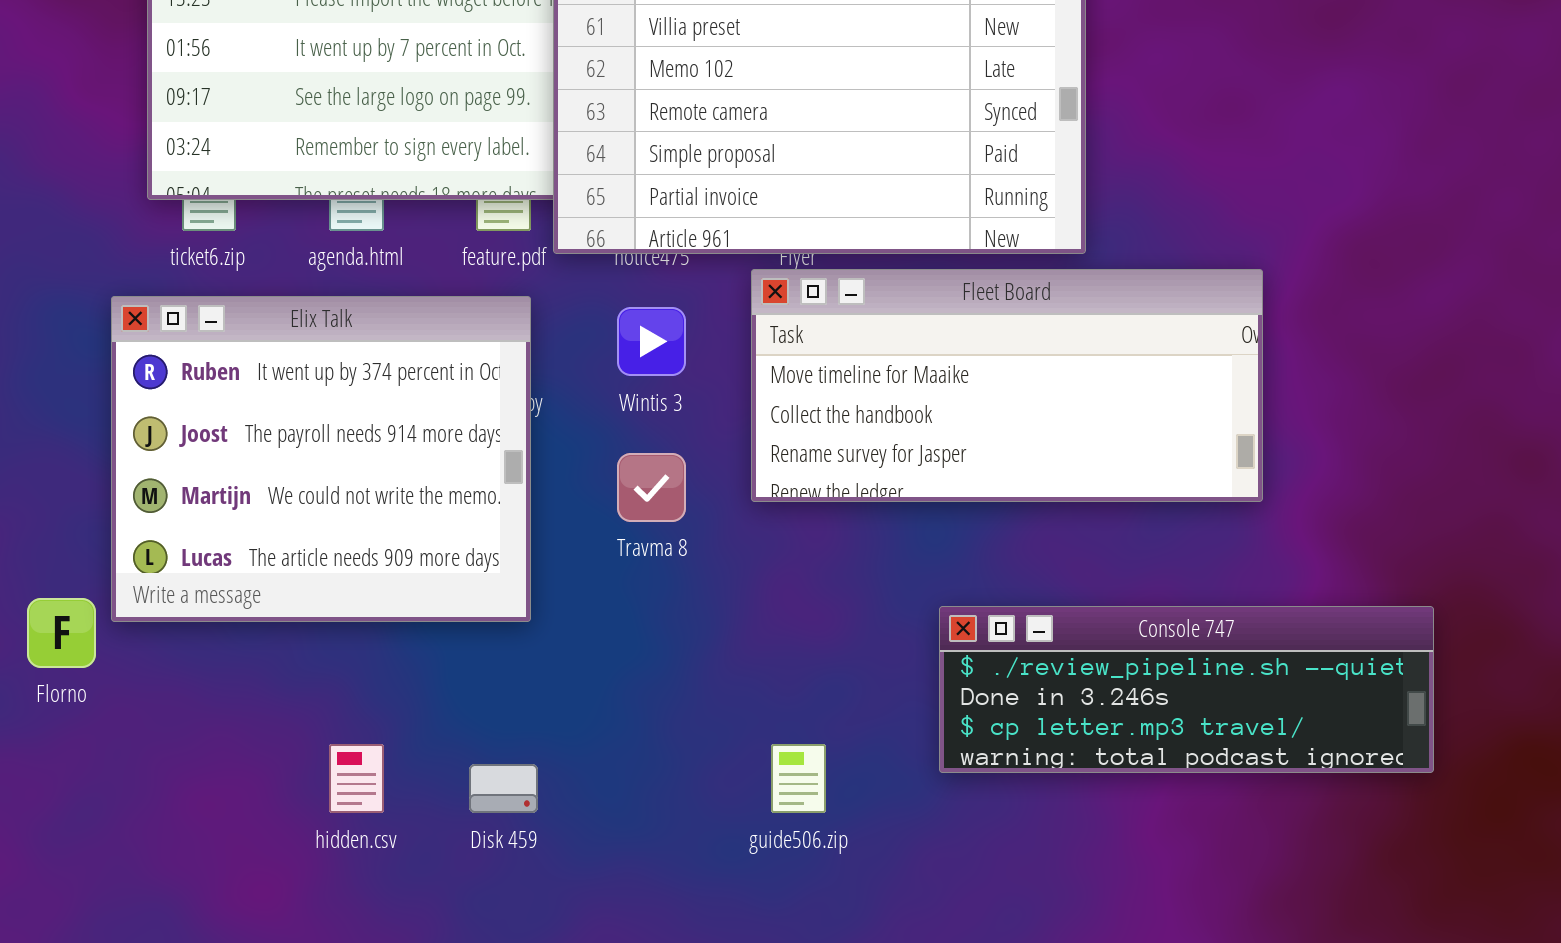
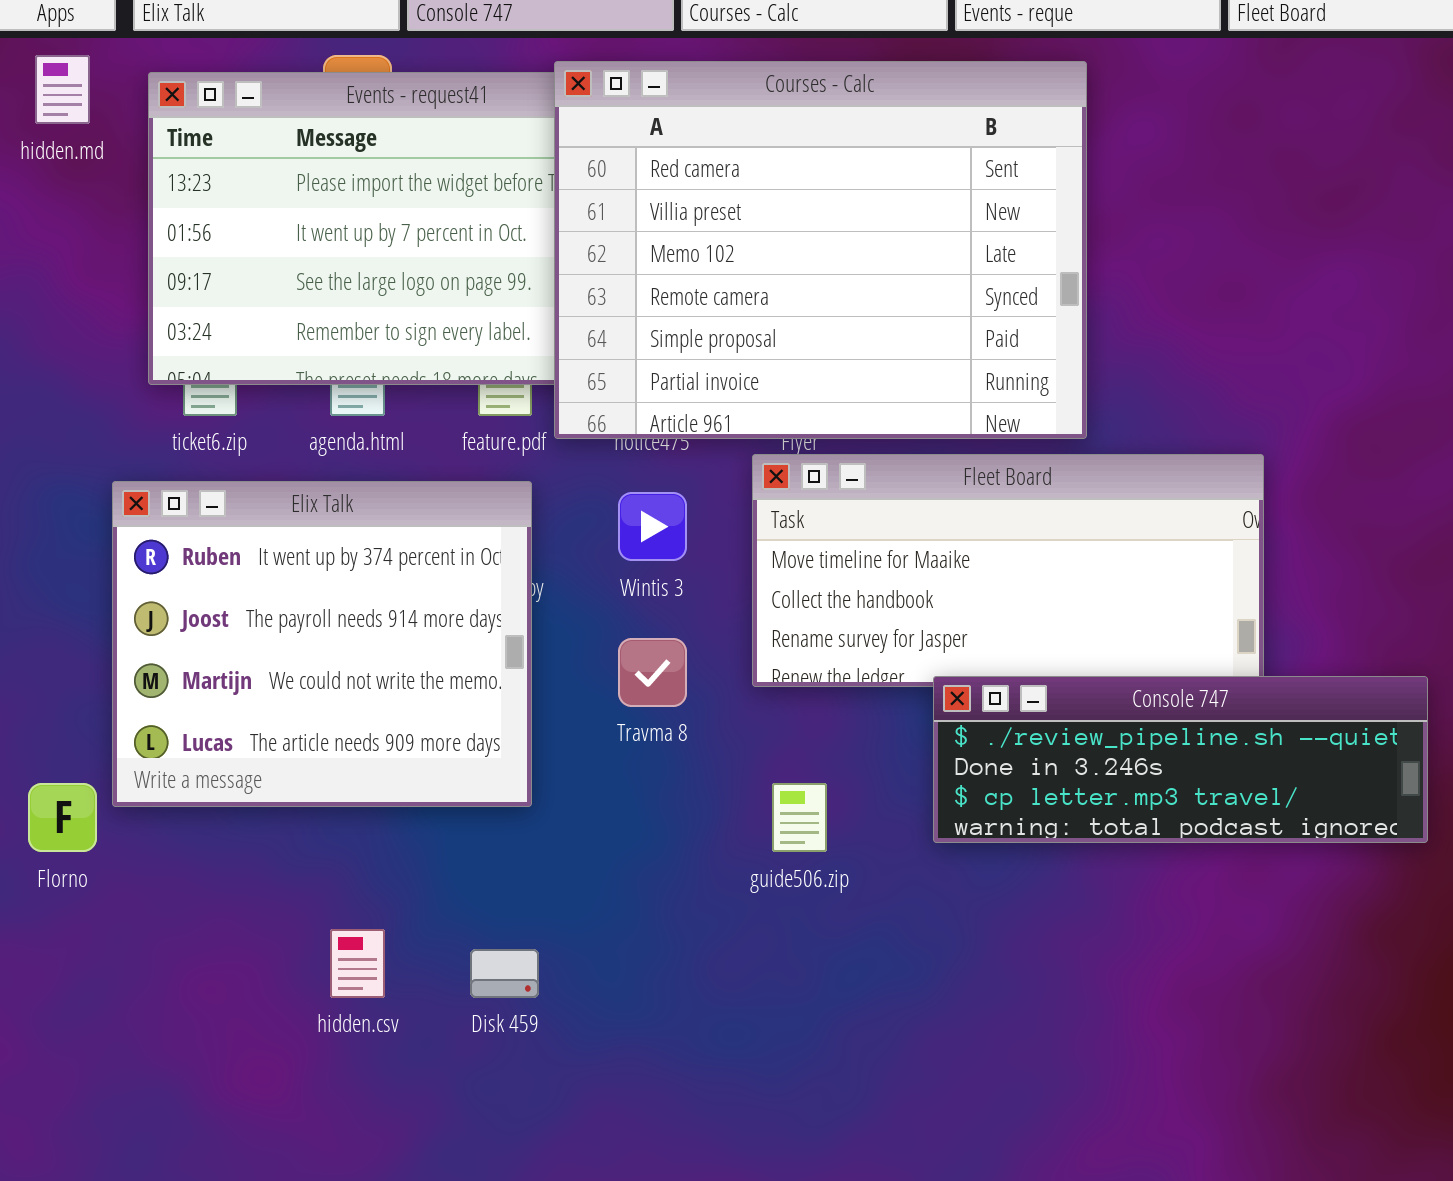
Console 747: [939,606,1434,773] -> [933,676,1428,843], moved
guide506.zip: [771,744,826,813] -> [772,783,827,852], moved

